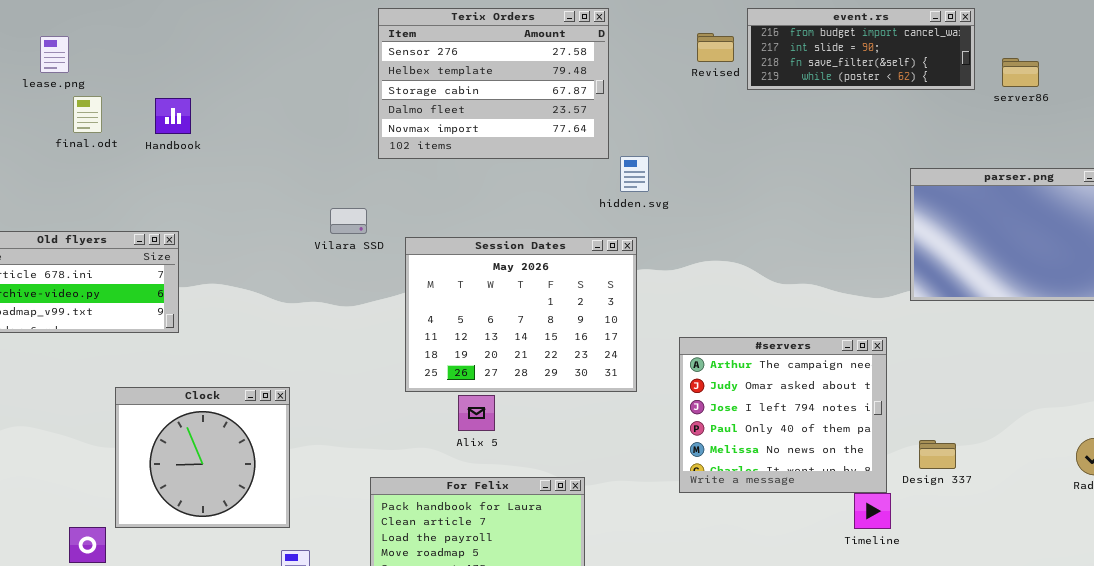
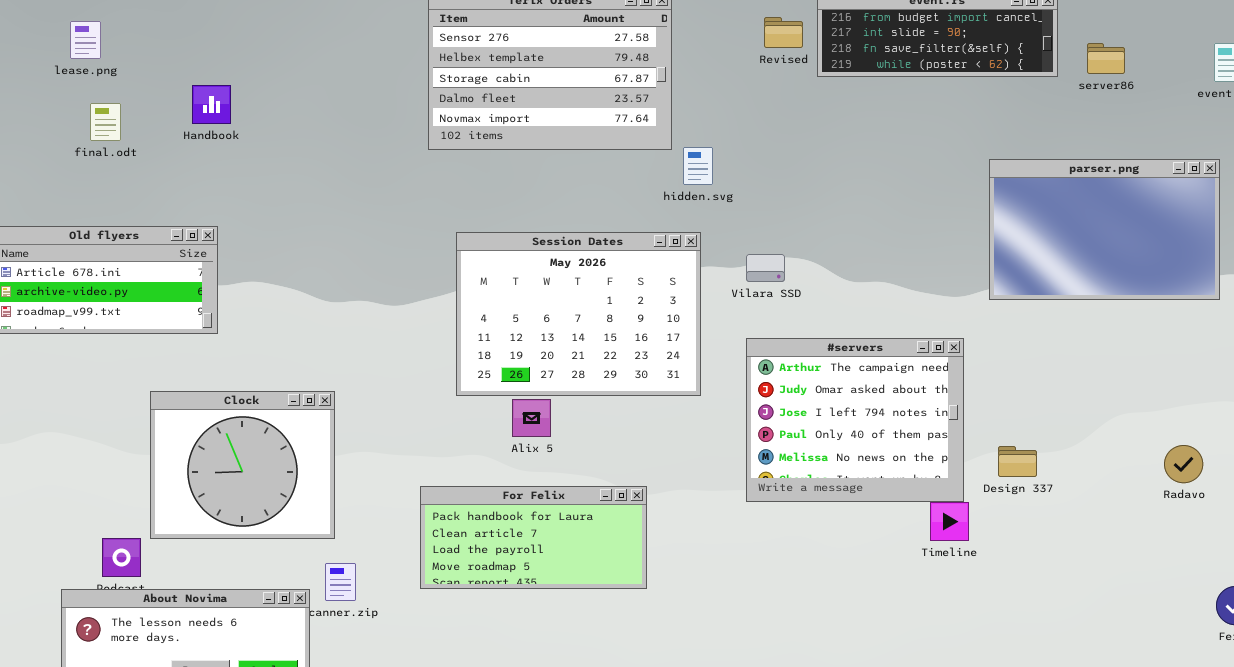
final.odt: [73,96,102,133] -> [90,103,121,141], moved
Vilara SSD: [330,208,367,234] -> [746,254,785,282], moved

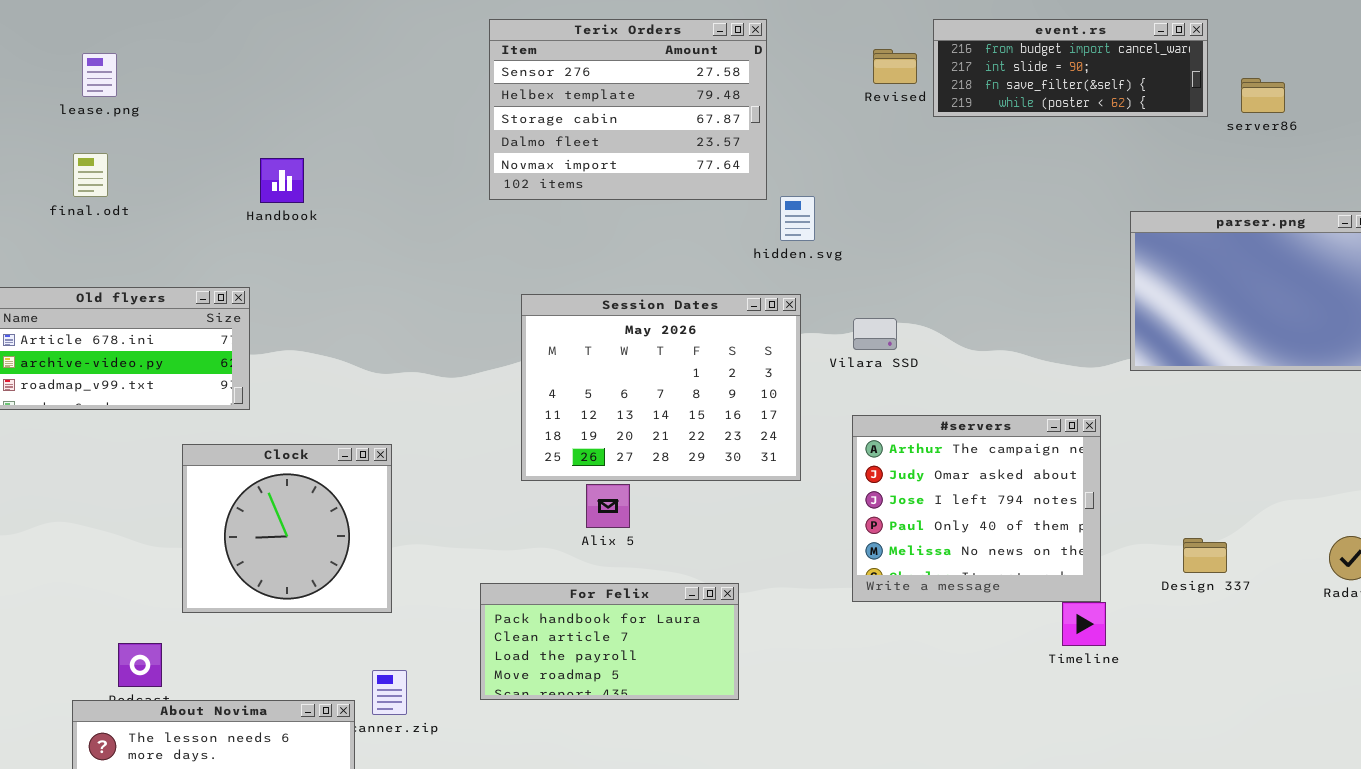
Handbook: [192,85,231,124] -> [260,158,304,203], moved
final.odt: [90,103,121,141] -> [73,153,108,197], moved
Clock: [150,391,335,539] -> [182,444,392,613], moved
Design 337: [998,446,1037,477] -> [1183,538,1227,573], moved

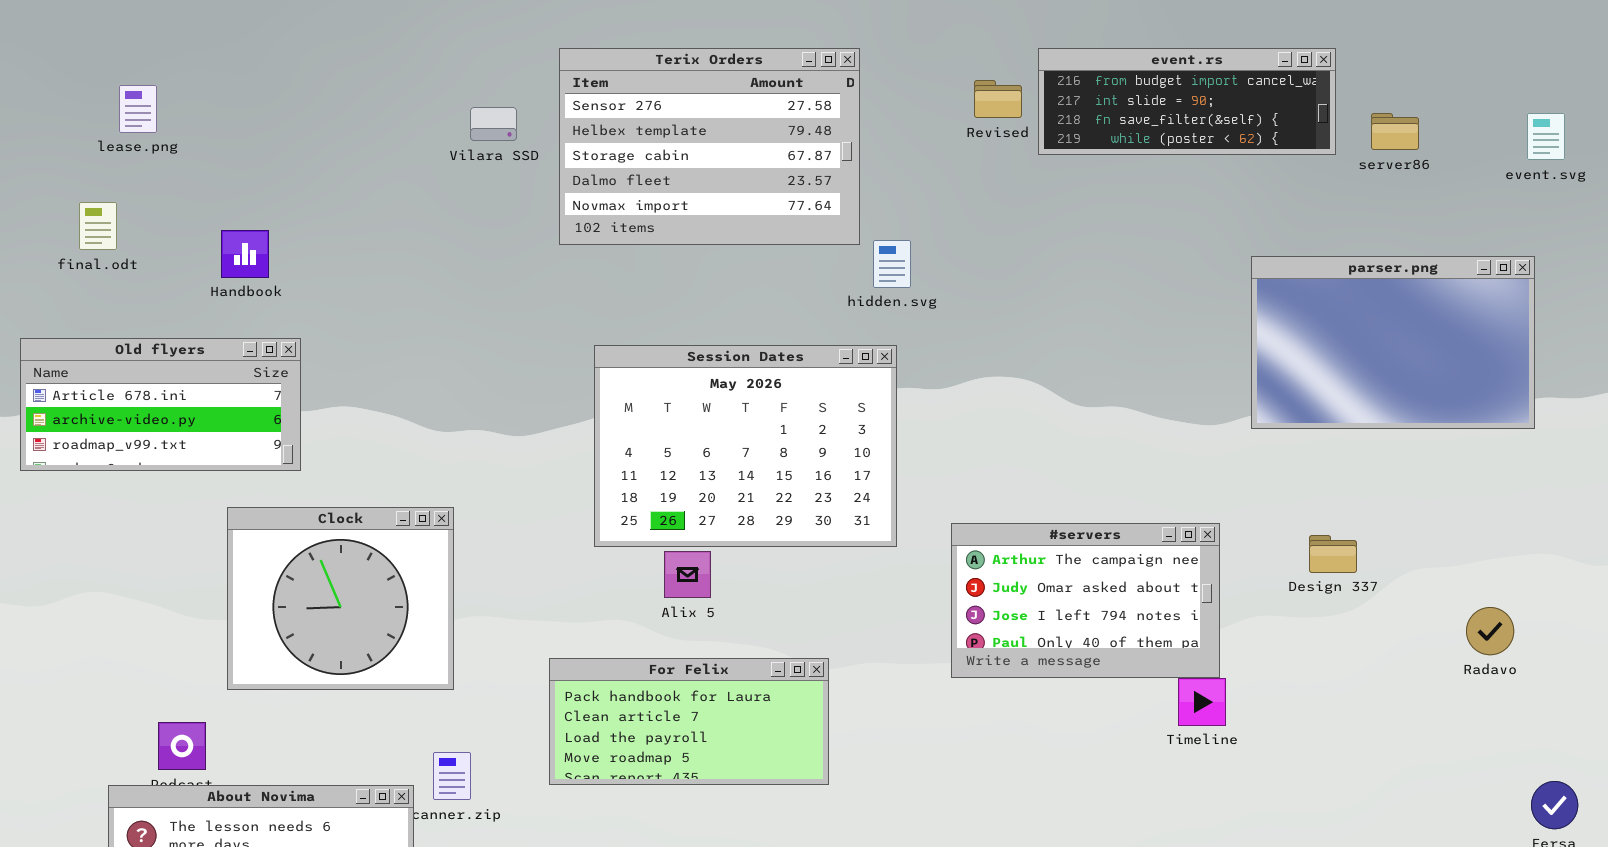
final.odt: [73,153,108,197] -> [79,202,117,250], moved
Handbook: [260,158,304,203] -> [221,230,269,278], moved
Vilara SSD: [853,318,897,350] -> [470,107,517,141], moved
#servers: [852,415,1101,602] -> [951,523,1220,678], resized
Design 337: [1183,538,1227,573] -> [1309,535,1357,573], moved

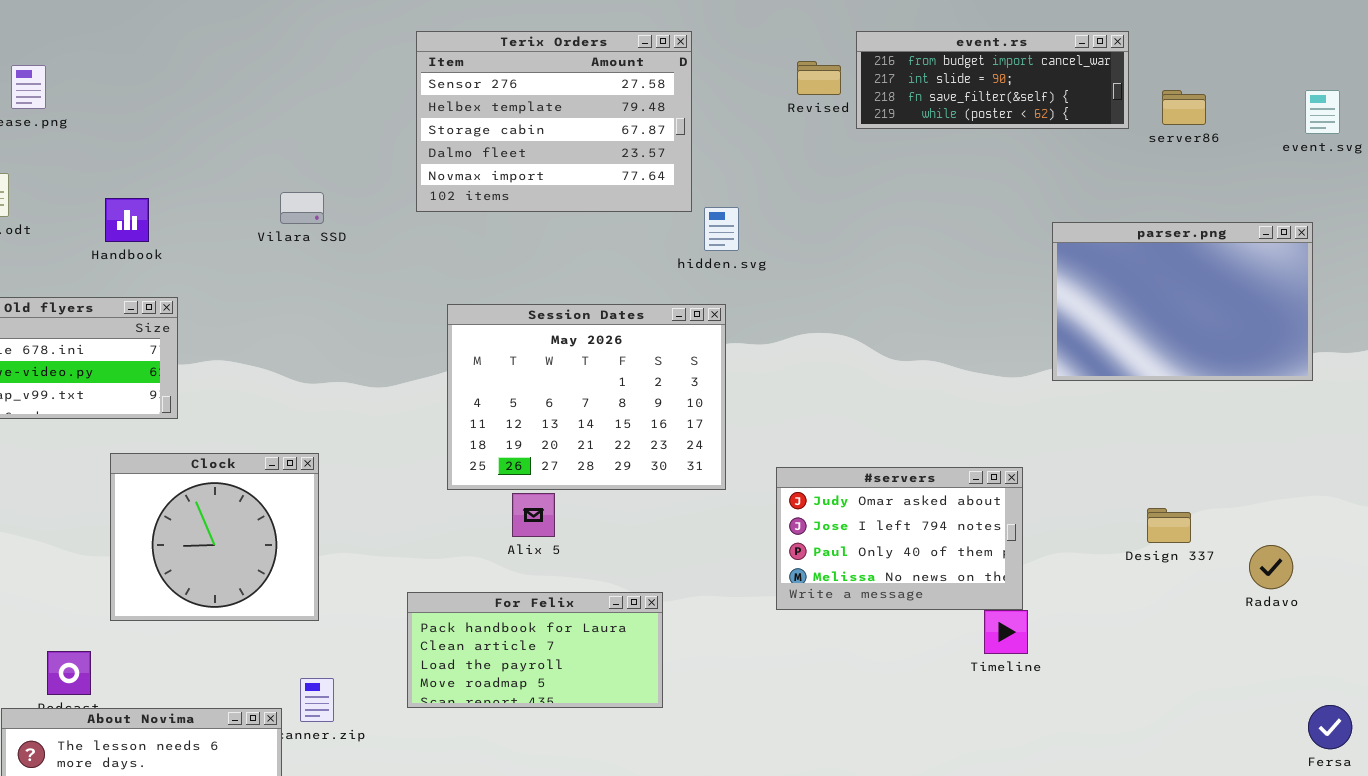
Vilara SSD: [470,107,517,141] -> [280,192,324,224], moved
#servers: [951,523,1220,678] -> [776,467,1023,610], scrolled down 1 row
Design 337: [1309,535,1357,573] -> [1147,508,1191,543], moved

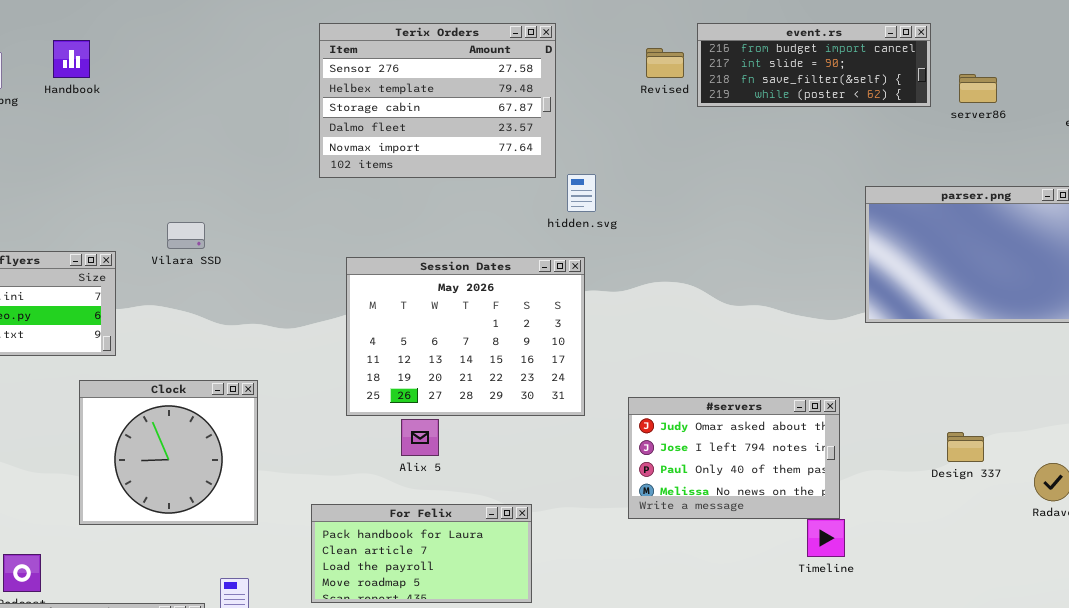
Vilara SSD: [280,192,324,224] -> [167,222,205,249], moved
Handbook: [105,198,149,242] -> [53,40,90,78], moved
Clock: [110,453,319,621] -> [79,380,258,525], moved

